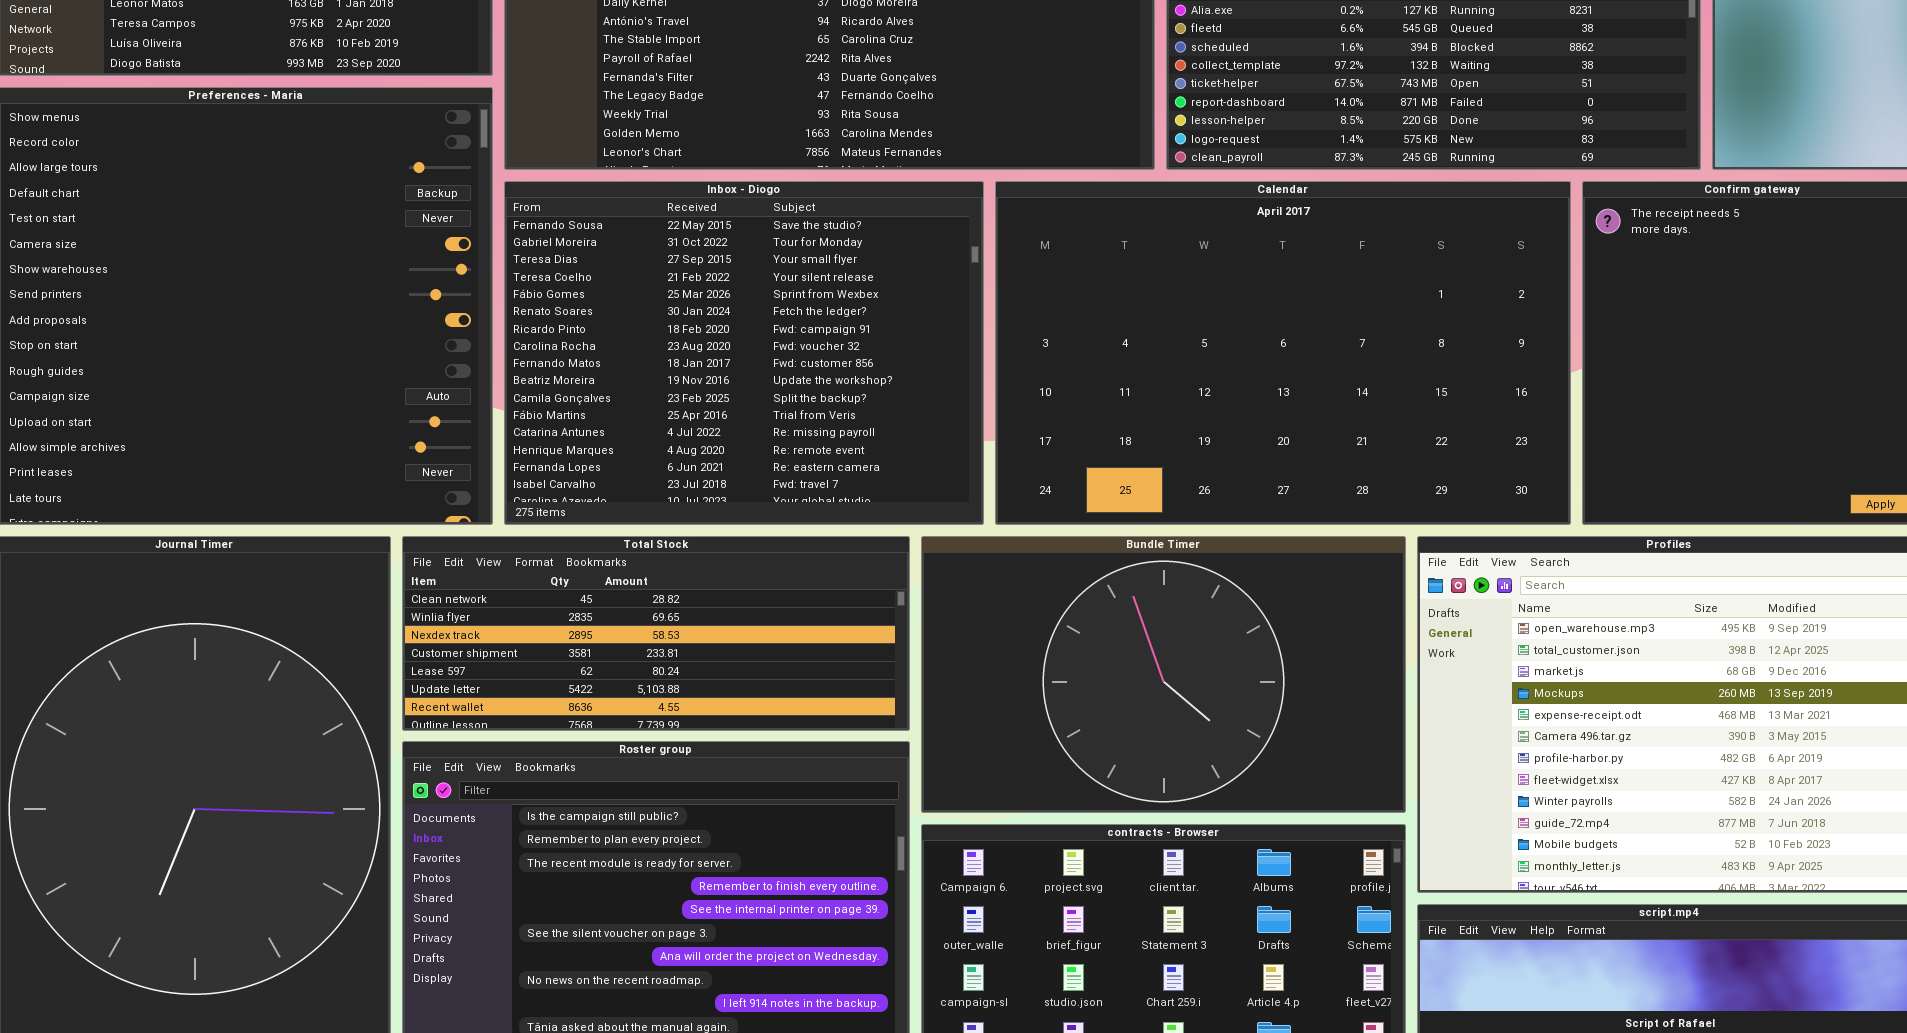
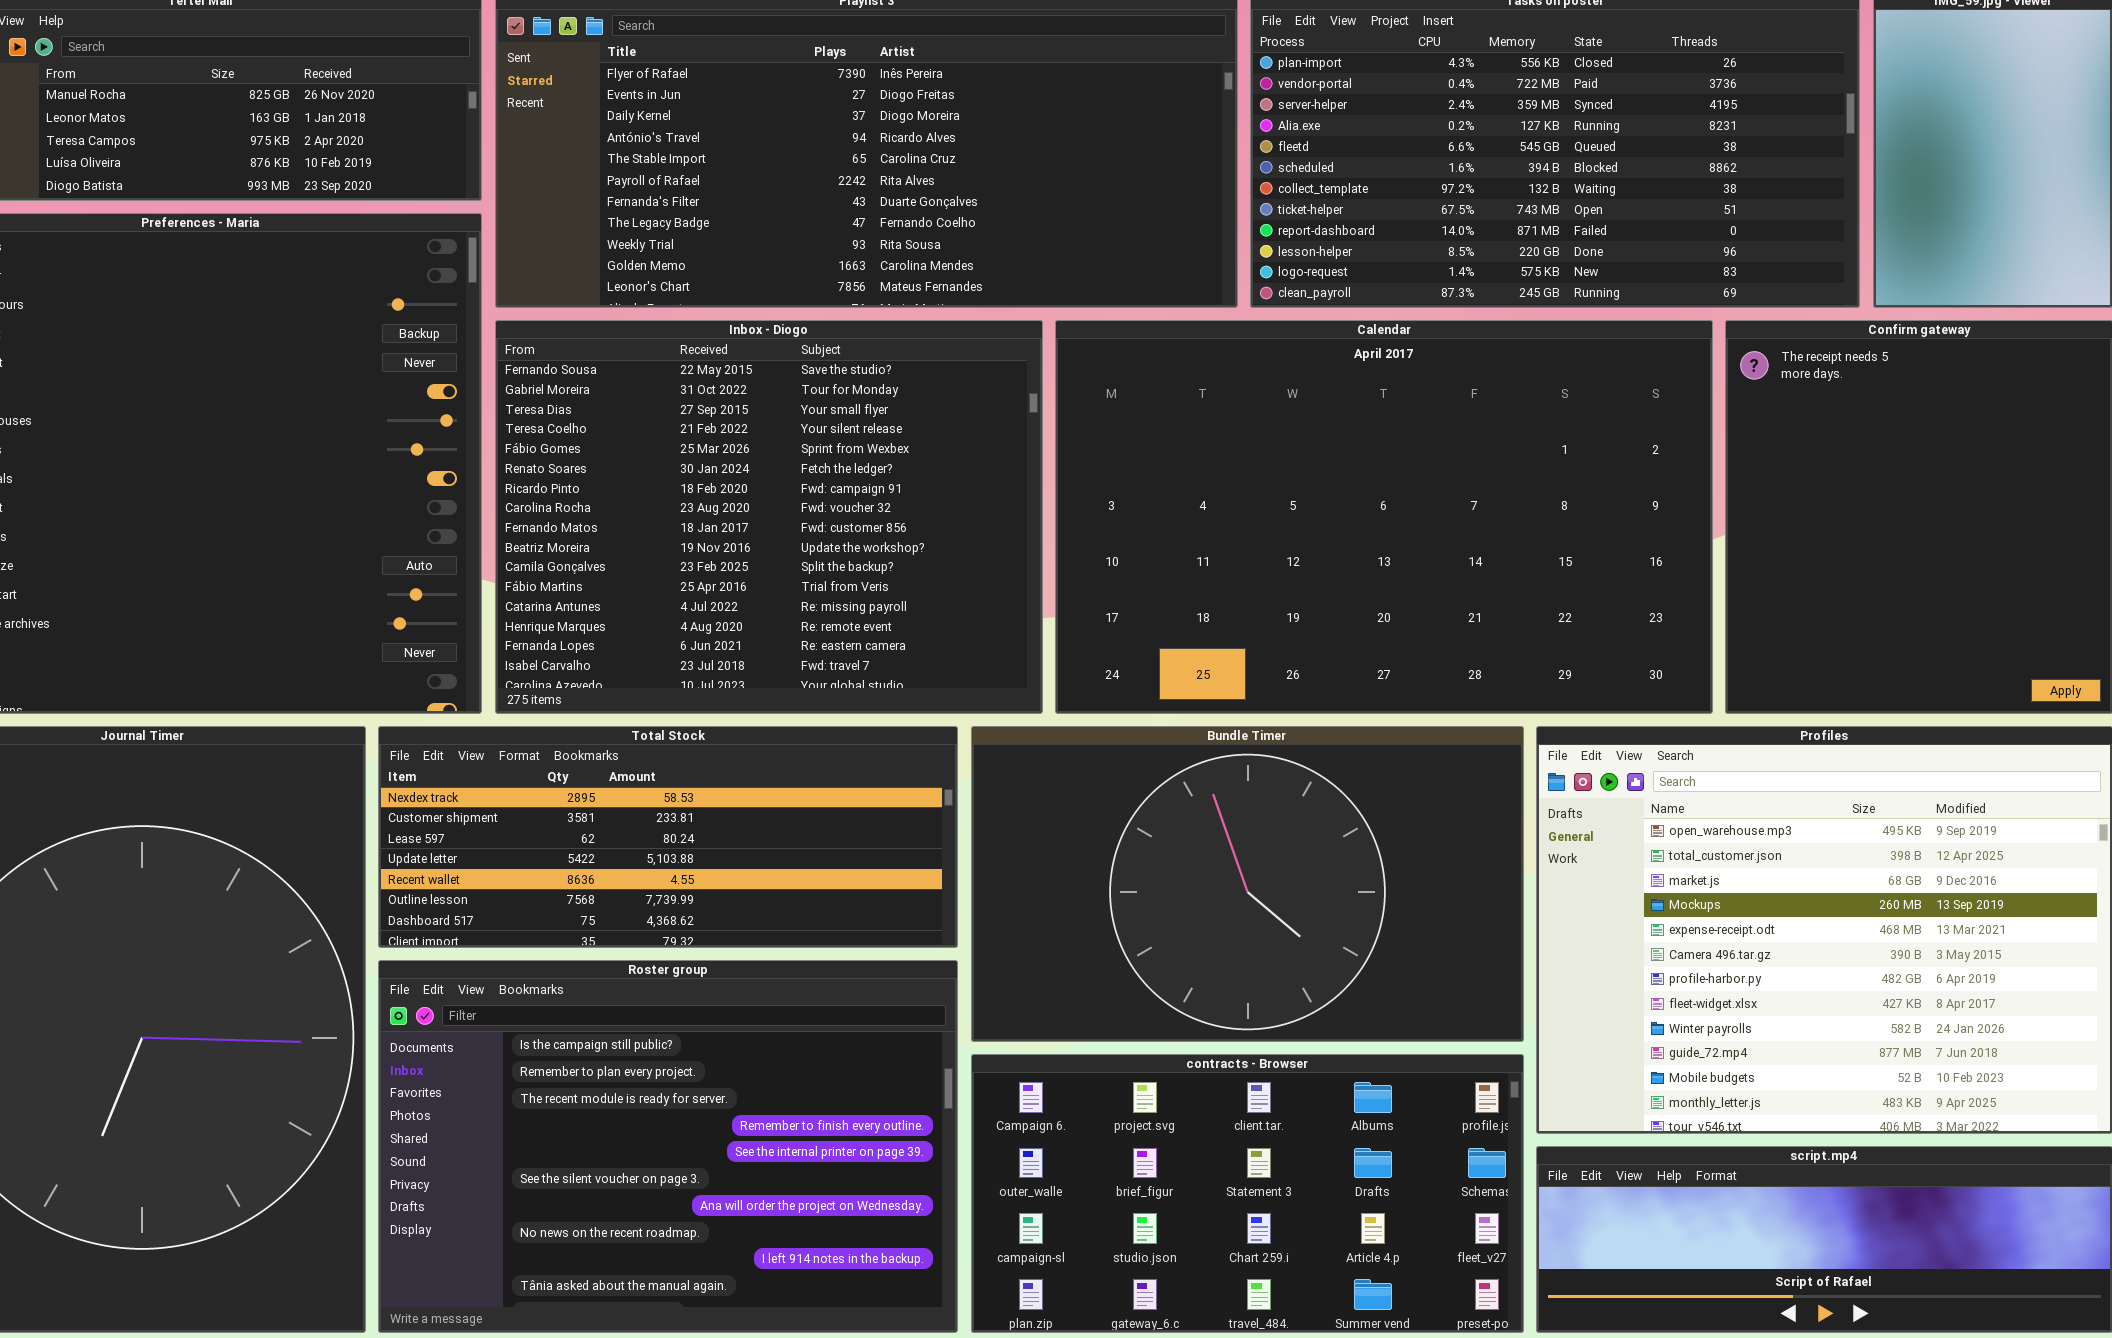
Total Stock: [402,536,910,731] -> [378,726,958,948], scrolled down 2 rows

